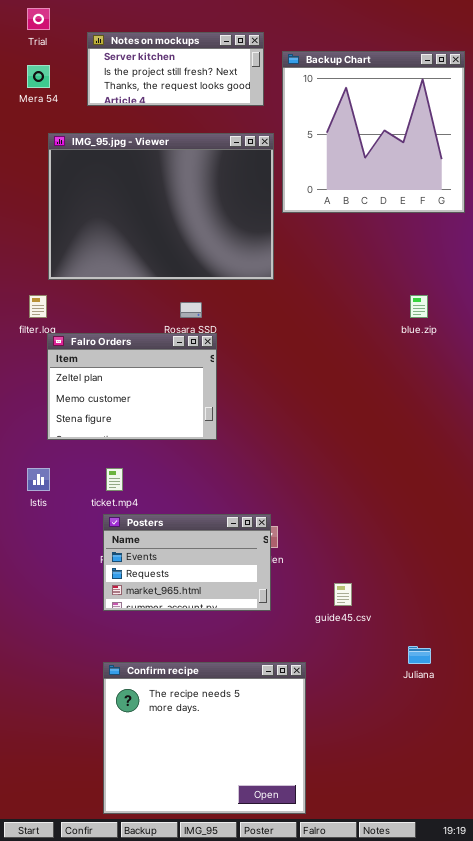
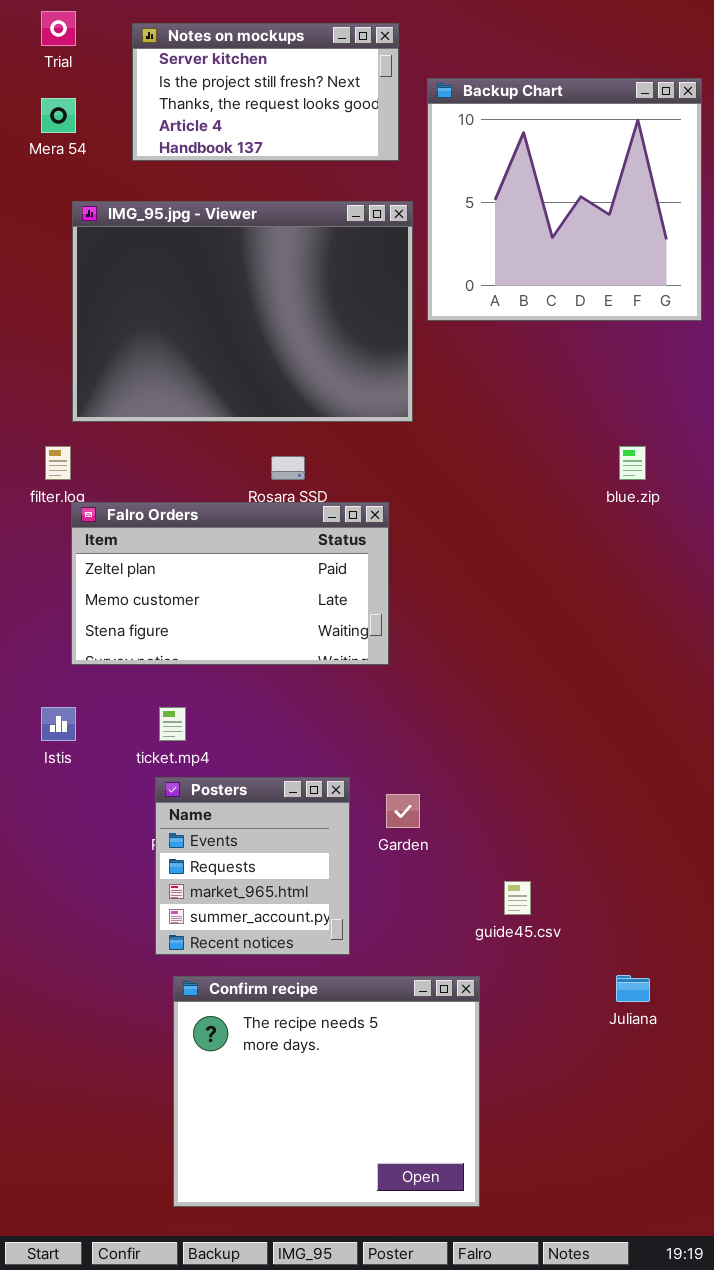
Notes on mockups: [87,32,264,106] -> [132,23,399,161], resized
Falro Orders: [47,333,217,440] -> [71,502,389,665], resized
Posters: [103,514,271,611] -> [155,777,350,955], resized
Confirm recipe: [103,662,306,814] -> [173,976,480,1207], moved

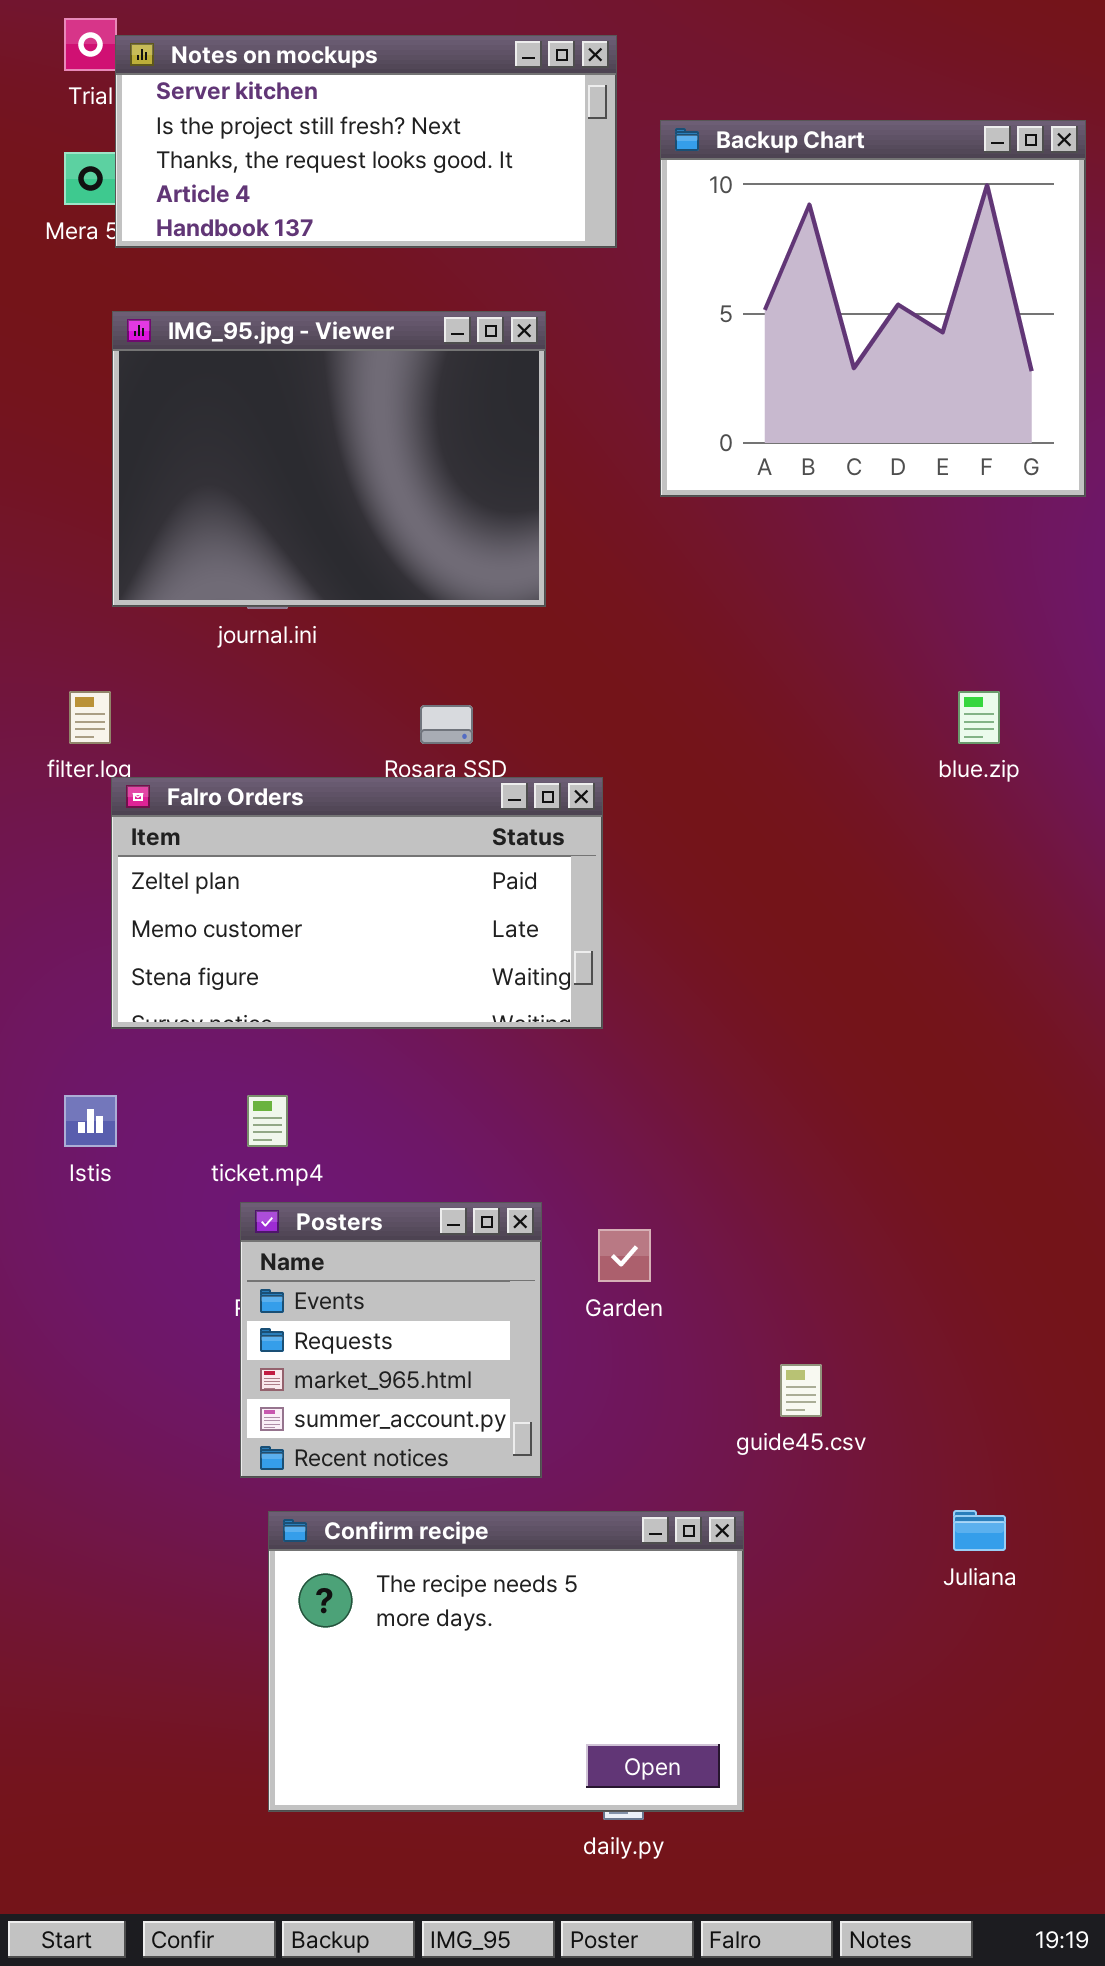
Notes on mockups: [132,23,399,161] -> [115,35,617,248], resized
IMG_95.jpg - Viewer: [72,201,413,422] -> [112,311,546,607], resized
Confirm recipe: [173,976,480,1207] -> [268,1511,744,1812], resized

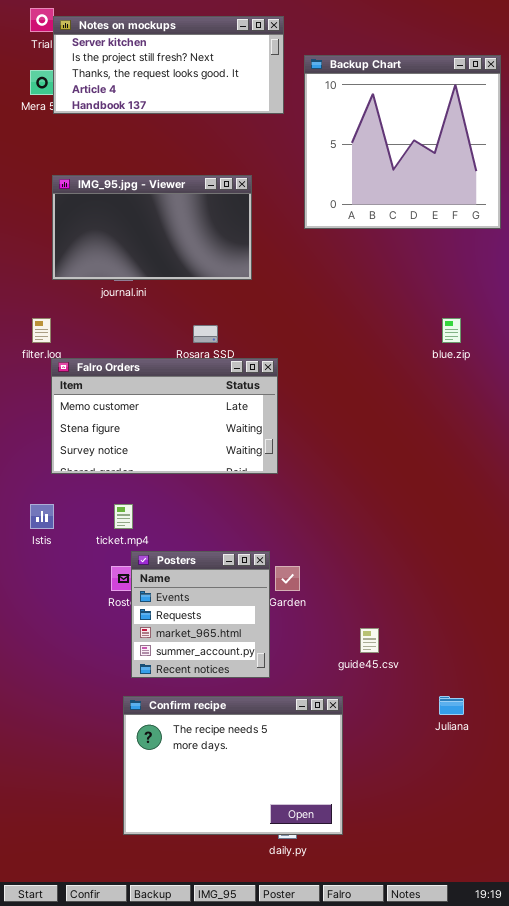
IMG_95.jpg - Viewer: [112,311,546,607] -> [52,175,252,280], resized
Falro Orders: [111,777,603,1029] -> [51,358,278,474], scrolled down 1 row
Posters: [240,1202,542,1478] -> [131,551,270,678], moved

